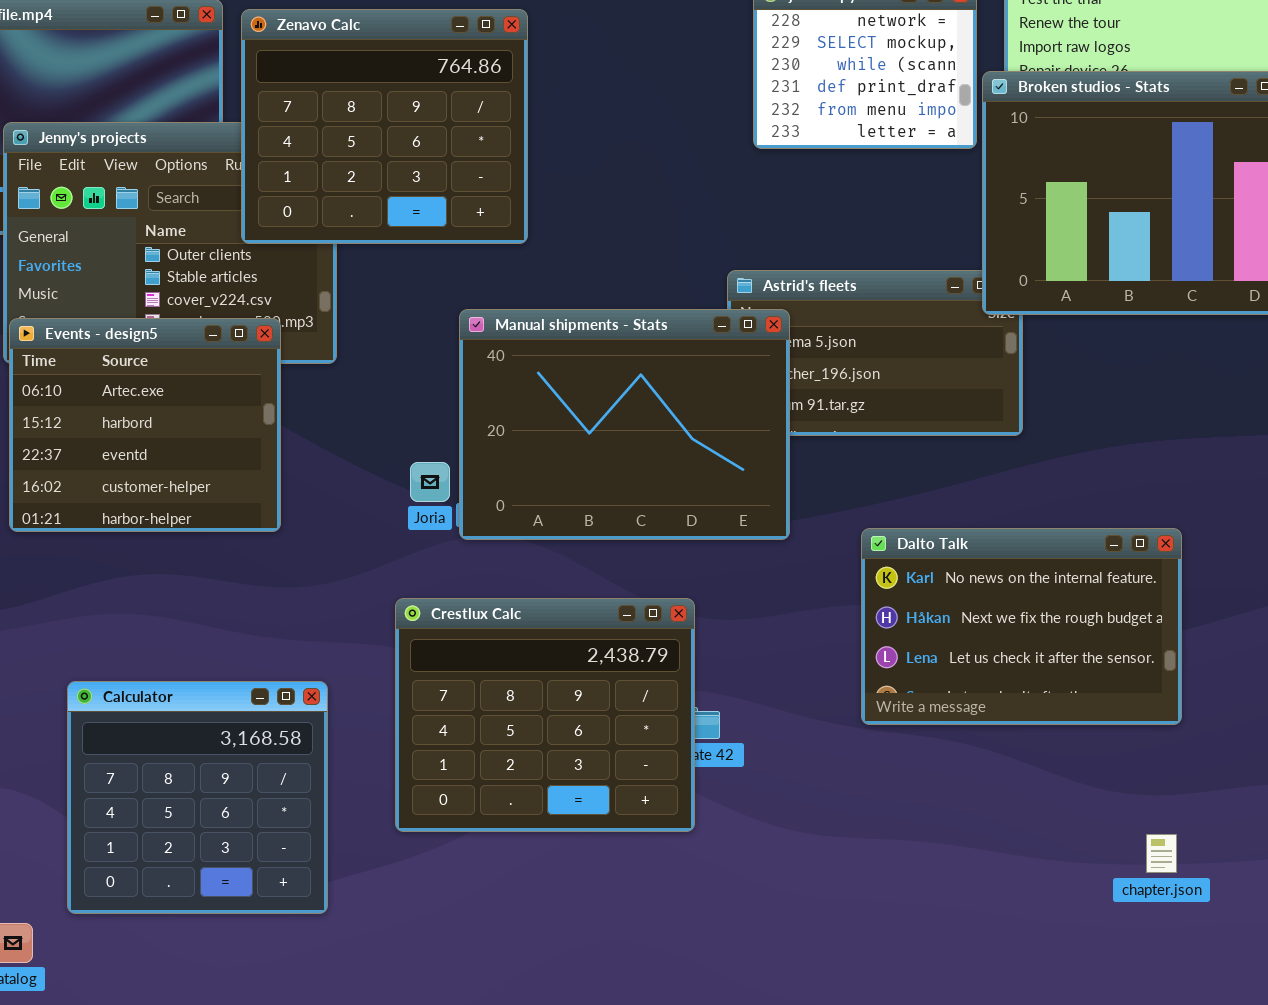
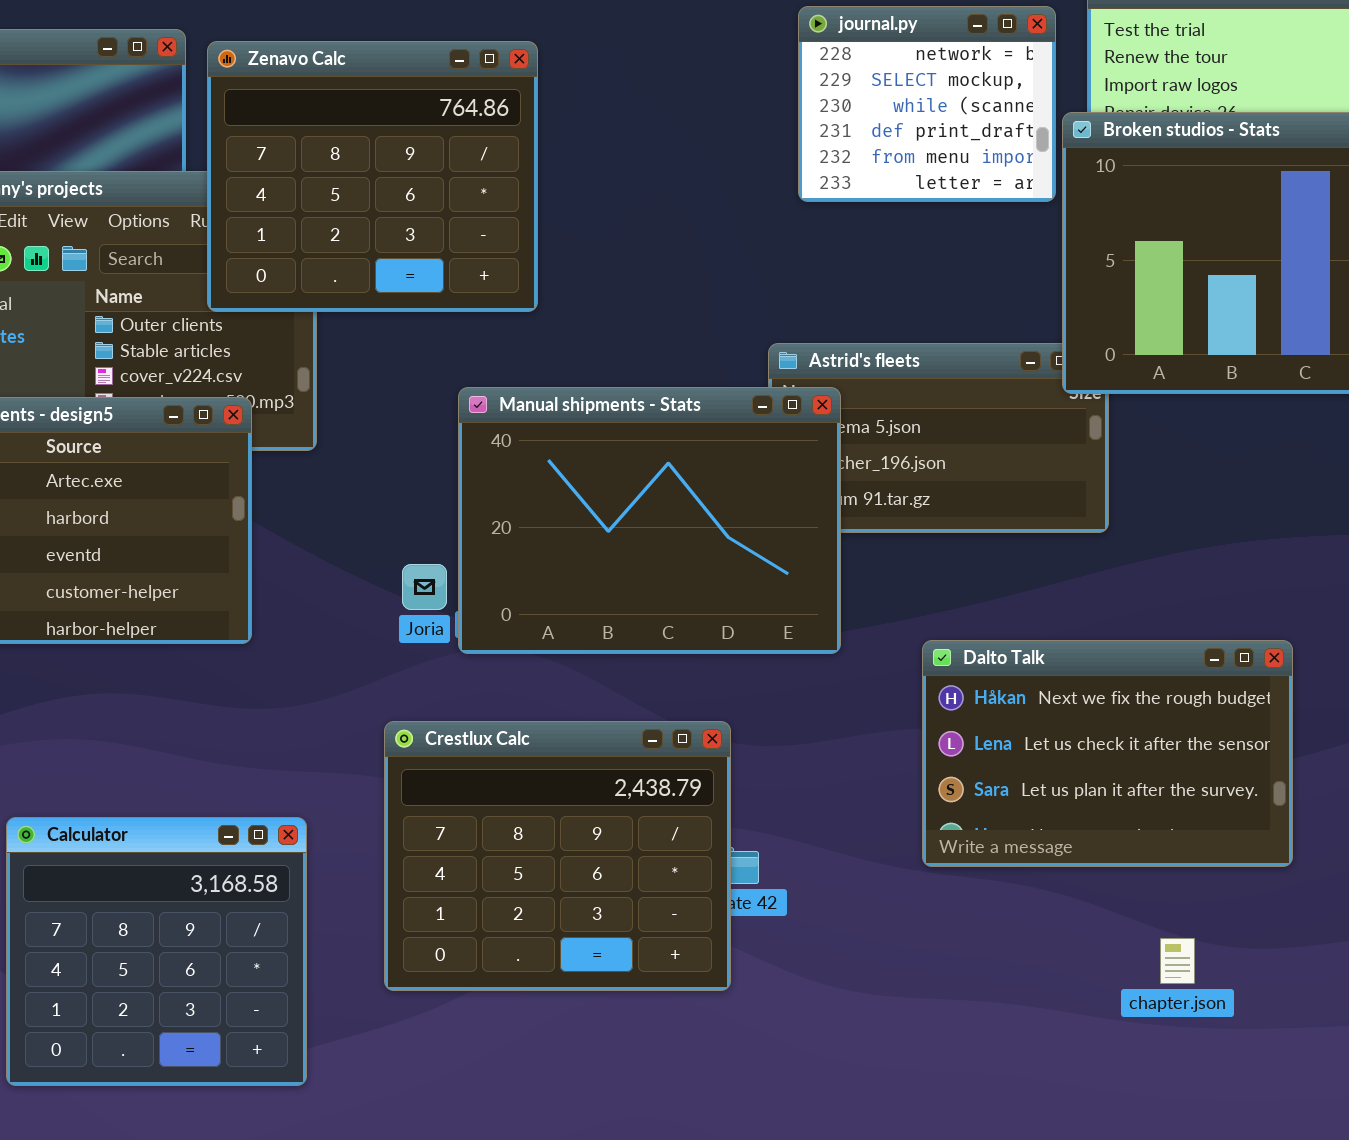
Dalto Talk: [861,528,1182,725] -> [922,640,1293,867], scrolled down 1 row
chapter.json: [1146,834,1177,873] -> [1160,938,1195,984], moved

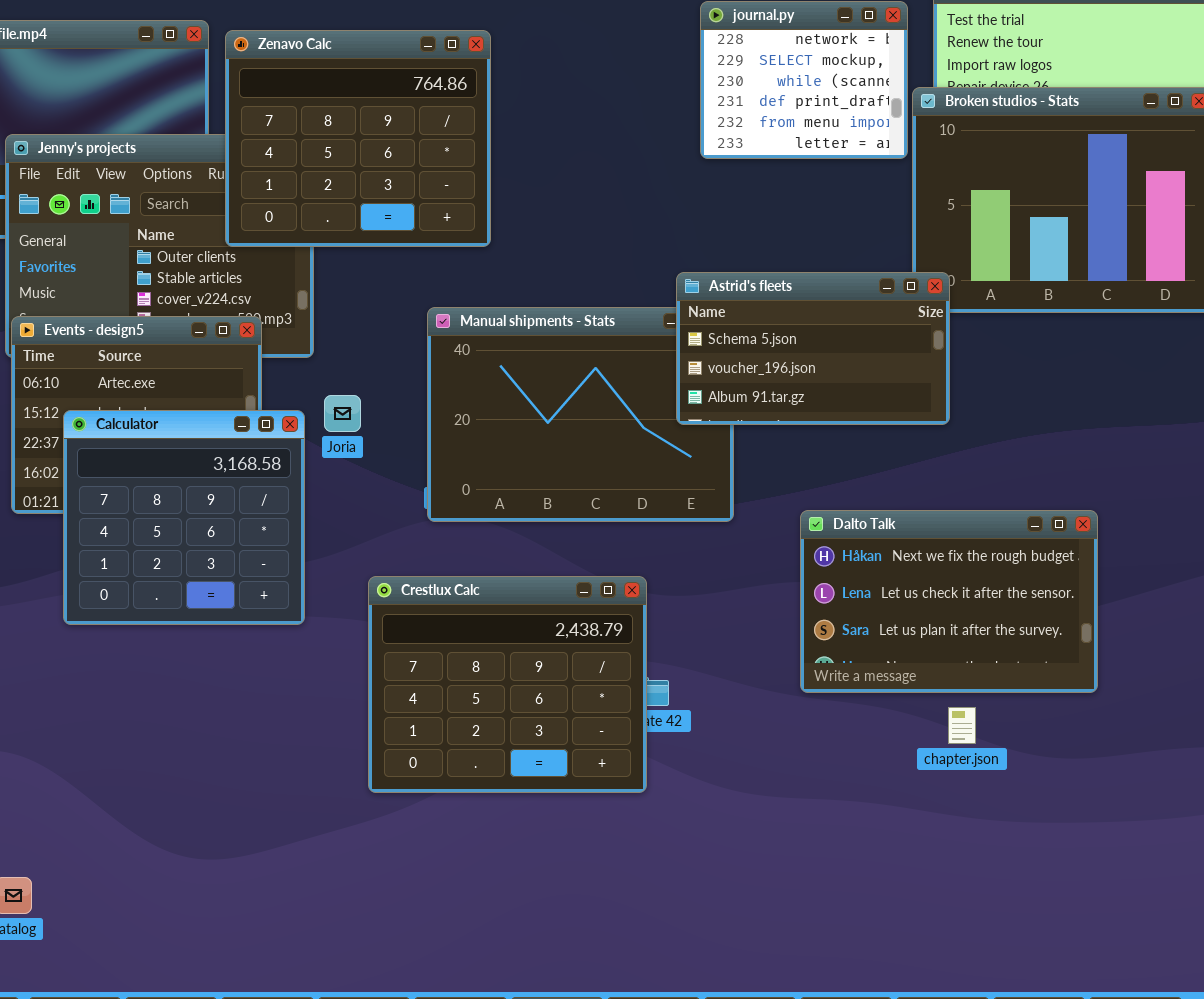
Astrid's fleets: [768,343,1109,533] -> [676,272,950,425], raised
Joria: [402,564,447,610] -> [324,395,361,432], moved
Calculator: [6,817,307,1086] -> [63,410,305,625], moved
chapter.json: [1160,938,1195,984] -> [948,707,976,744], moved

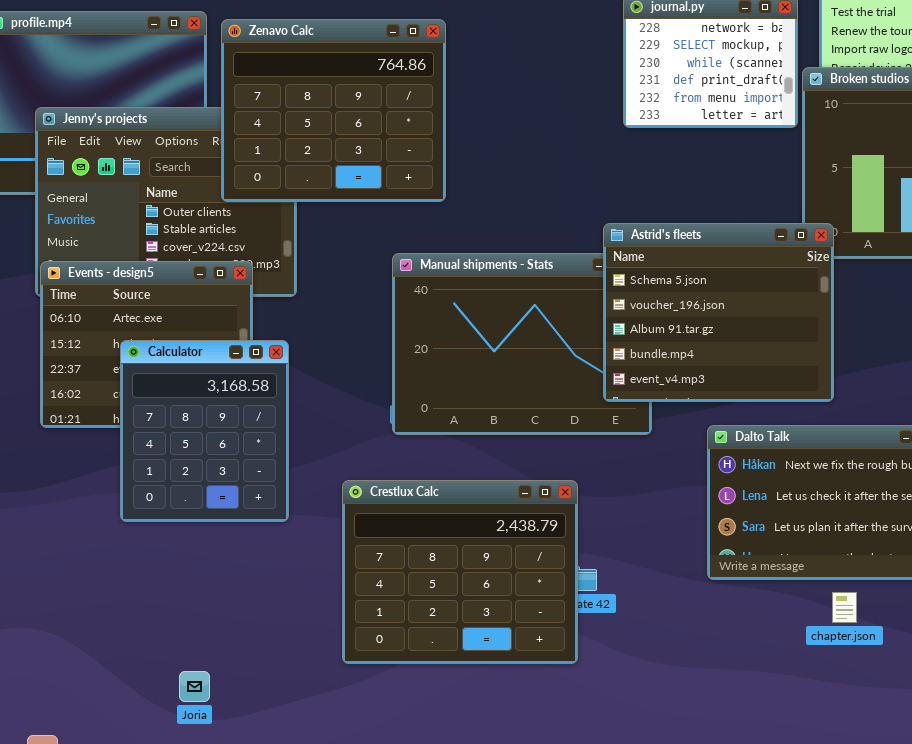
Astrid's fleets: [676,272,950,425] -> [603,223,834,402], resized
Joria: [324,395,361,432] -> [179,671,210,702], moved
Calculator: [63,410,305,625] -> [120,340,289,522], resized

